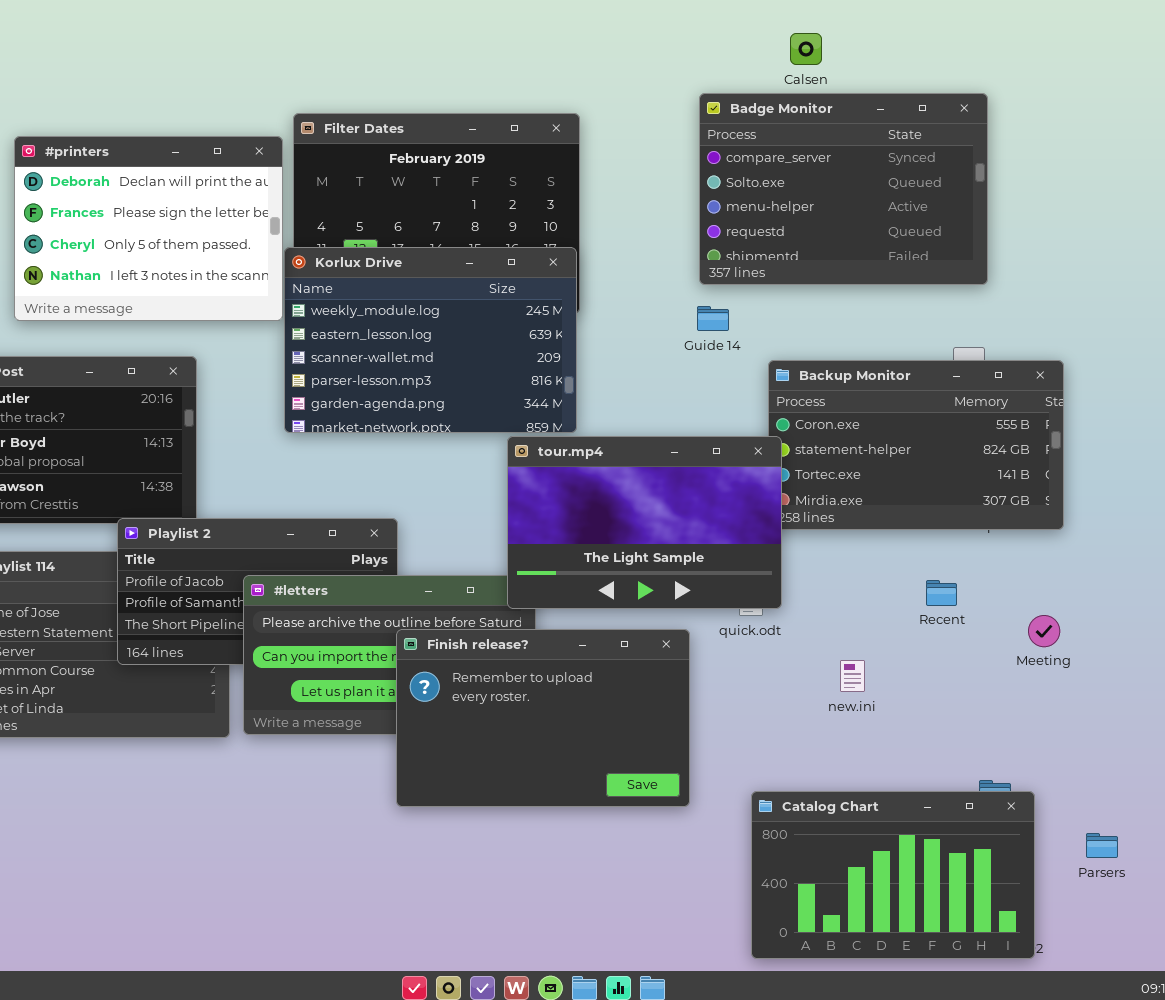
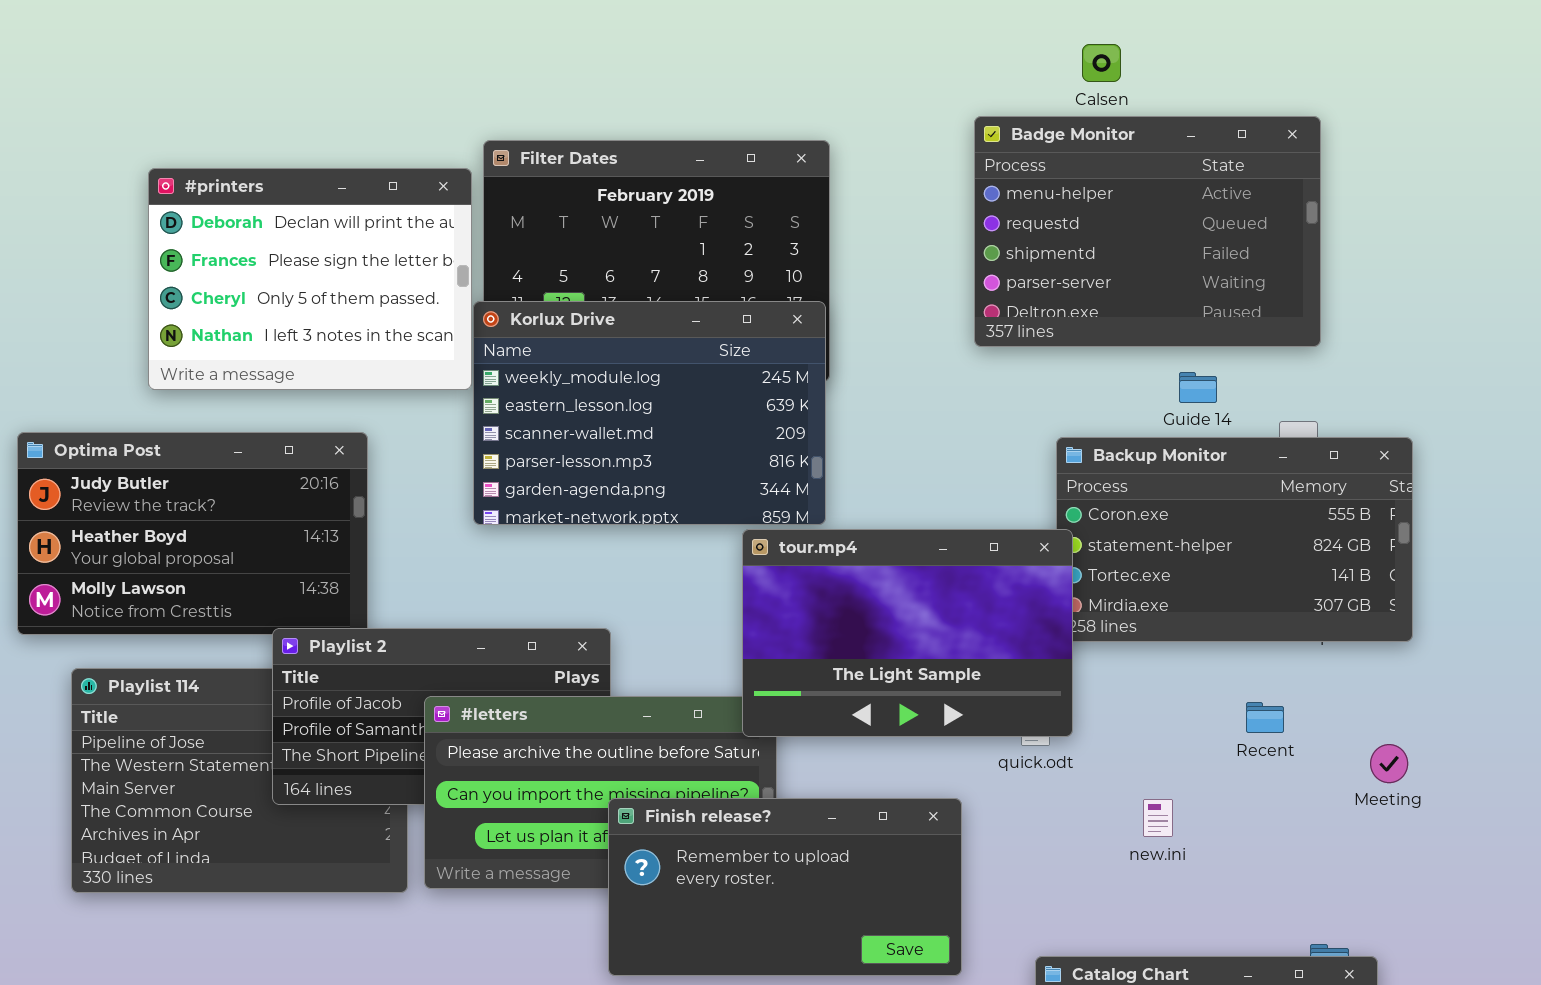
Badge Monitor: [699,93,988,285] -> [974,116,1321,347], scrolled down 2 rows
Guide 14: [697,306,729,331] -> [1179,372,1217,403], moved
Finish release?: [396,629,690,807] -> [608,798,962,976], resized

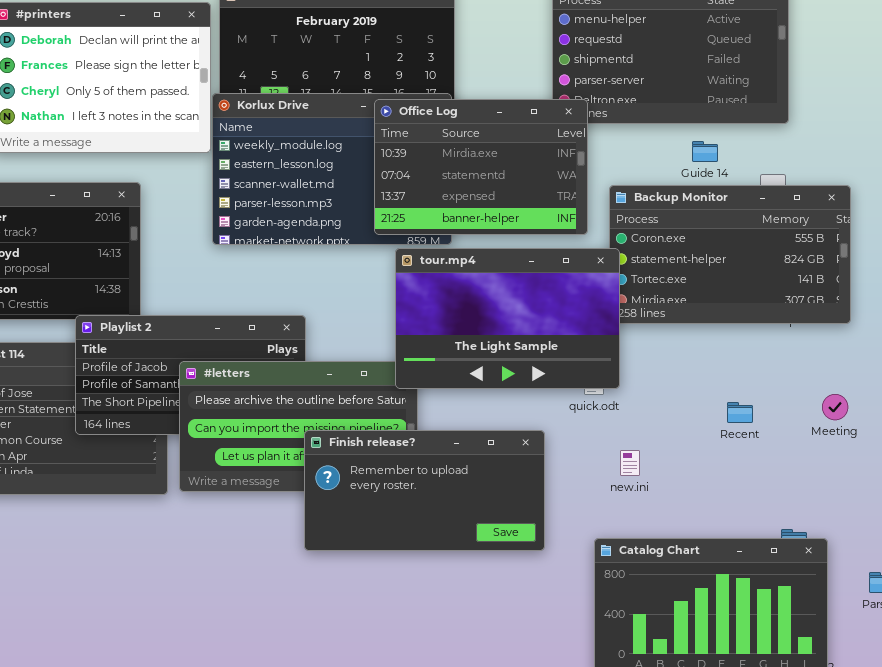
Office Log: none -> [374,99,588,235], opened
Recent: [1246,702,1284,733] -> [727,402,753,423], moved
new.ini: [1143,799,1173,837] -> [620,450,640,476], moved

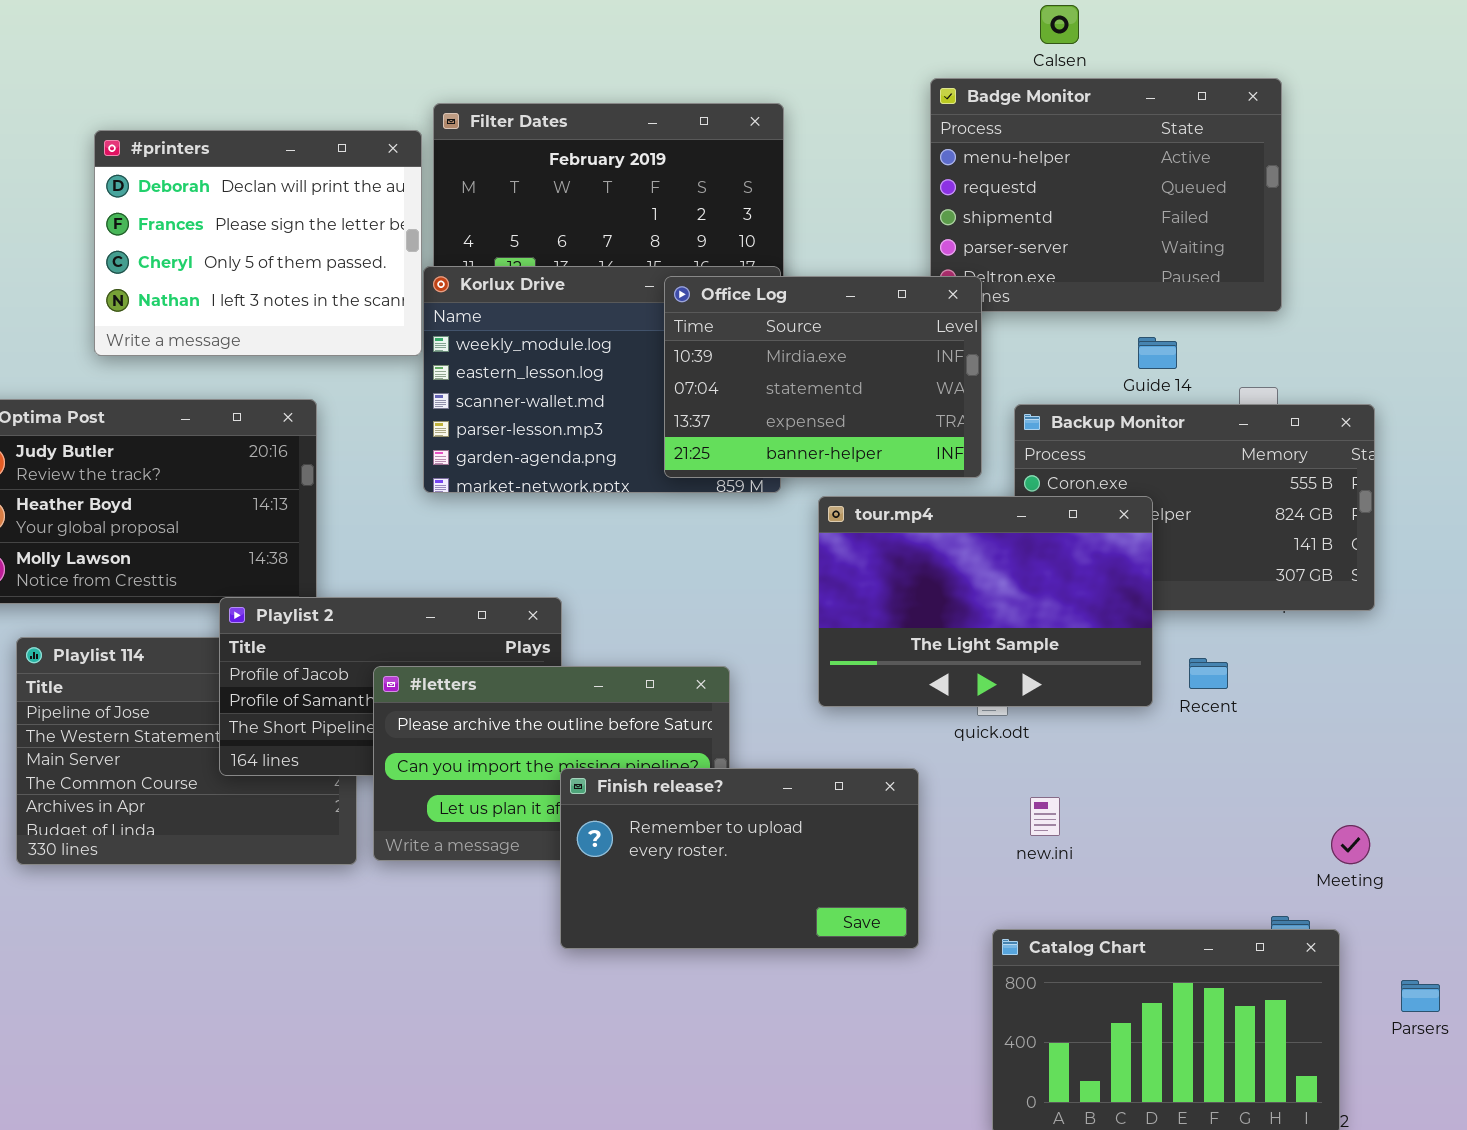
tour.mp4: [395,248,620,389] -> [818,496,1153,707], moved
Meeting: [822,394,848,420] -> [1331,825,1370,864], moved
Recent: [727,402,753,423] -> [1189,658,1228,689], moved

